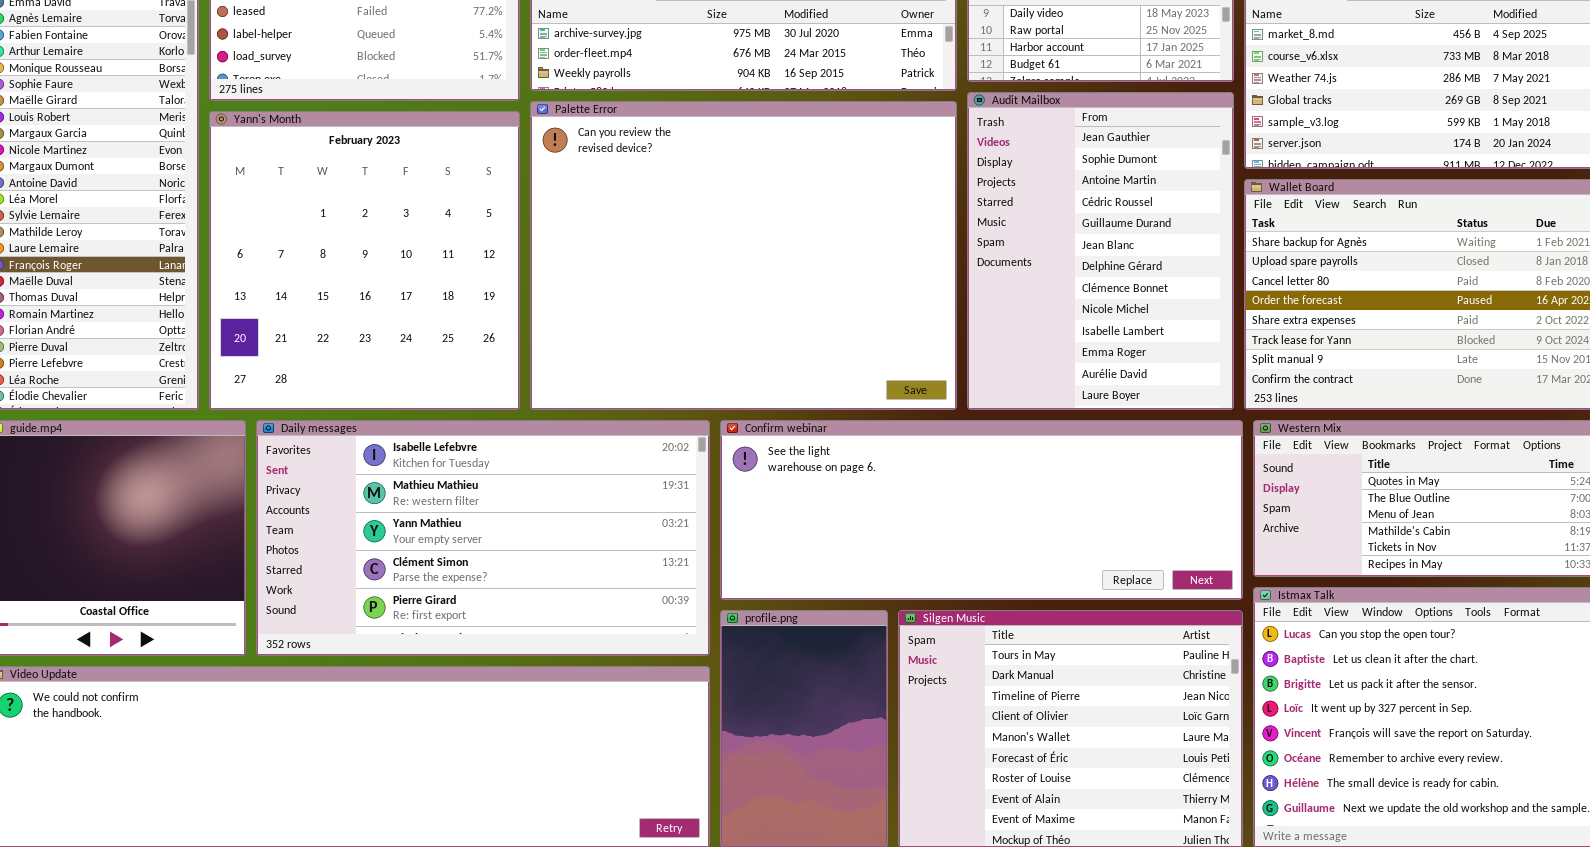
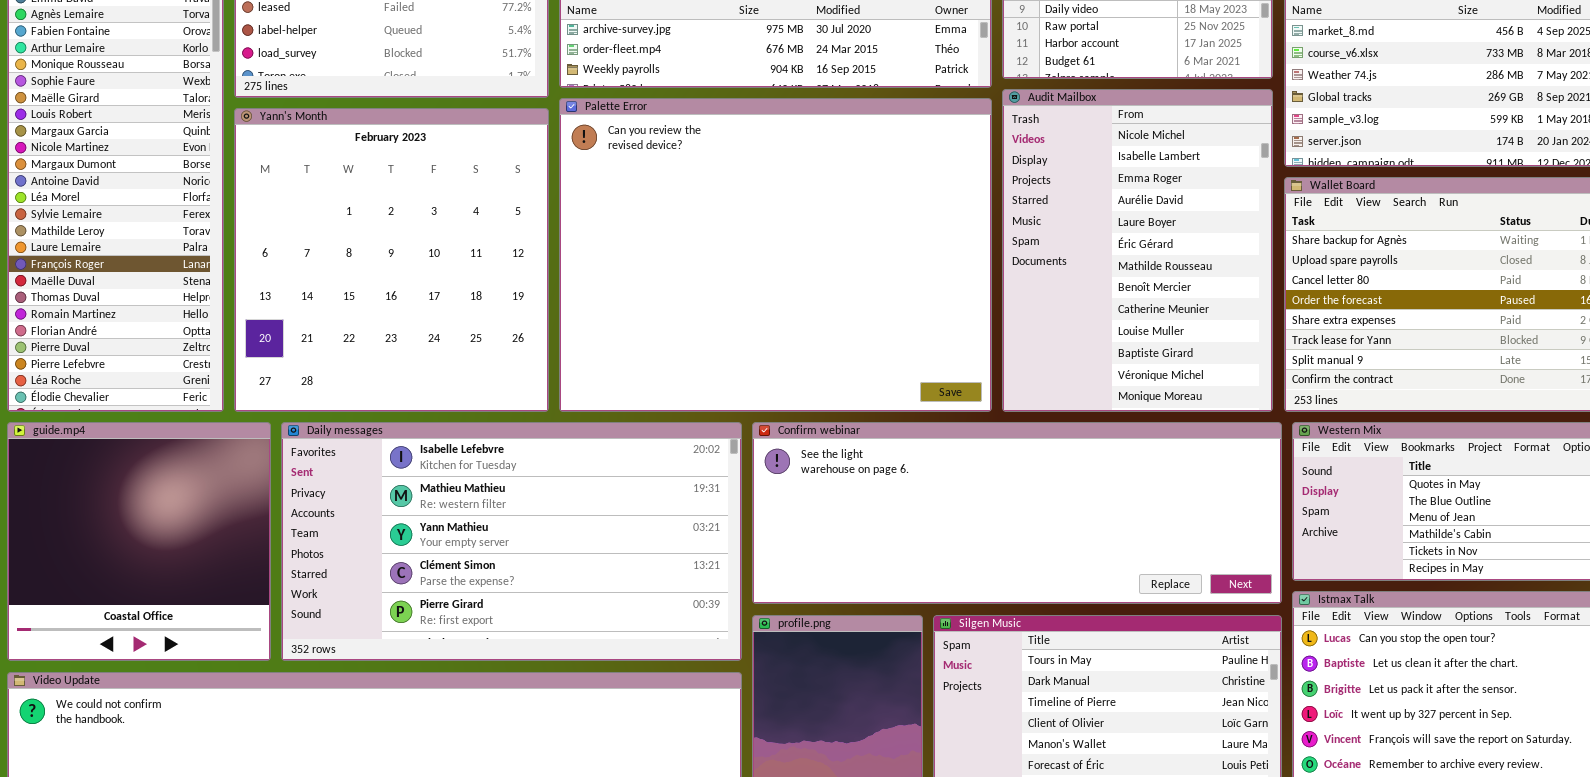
Audit Mailbox: [967,92,1234,410] -> [1002,89,1273,412], scrolled down 8 rows

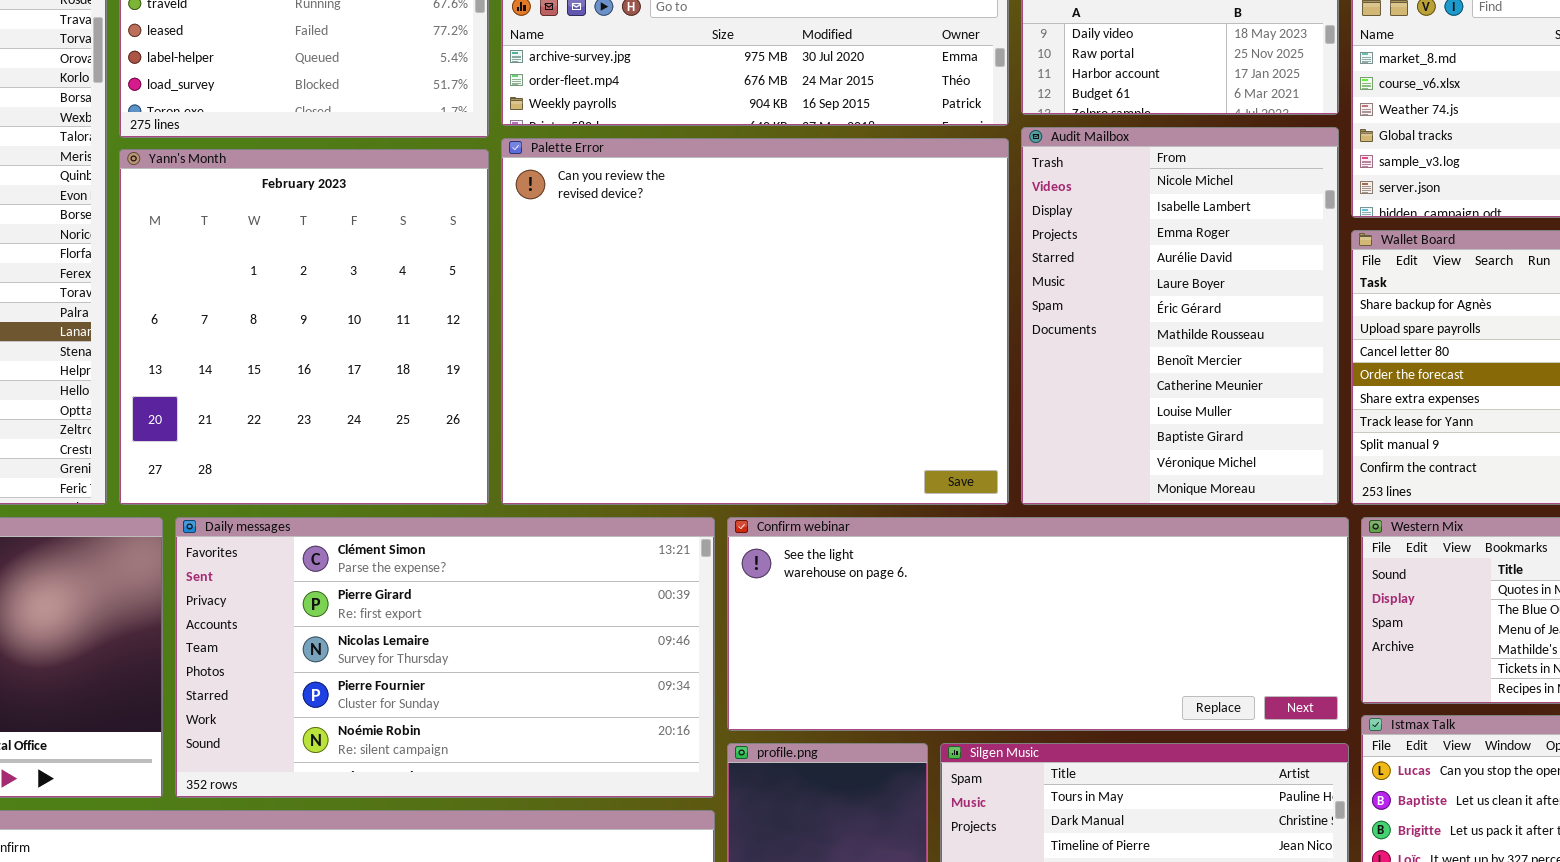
Daily messages: [281,422,742,661] -> [175,517,715,798], scrolled down 3 rows

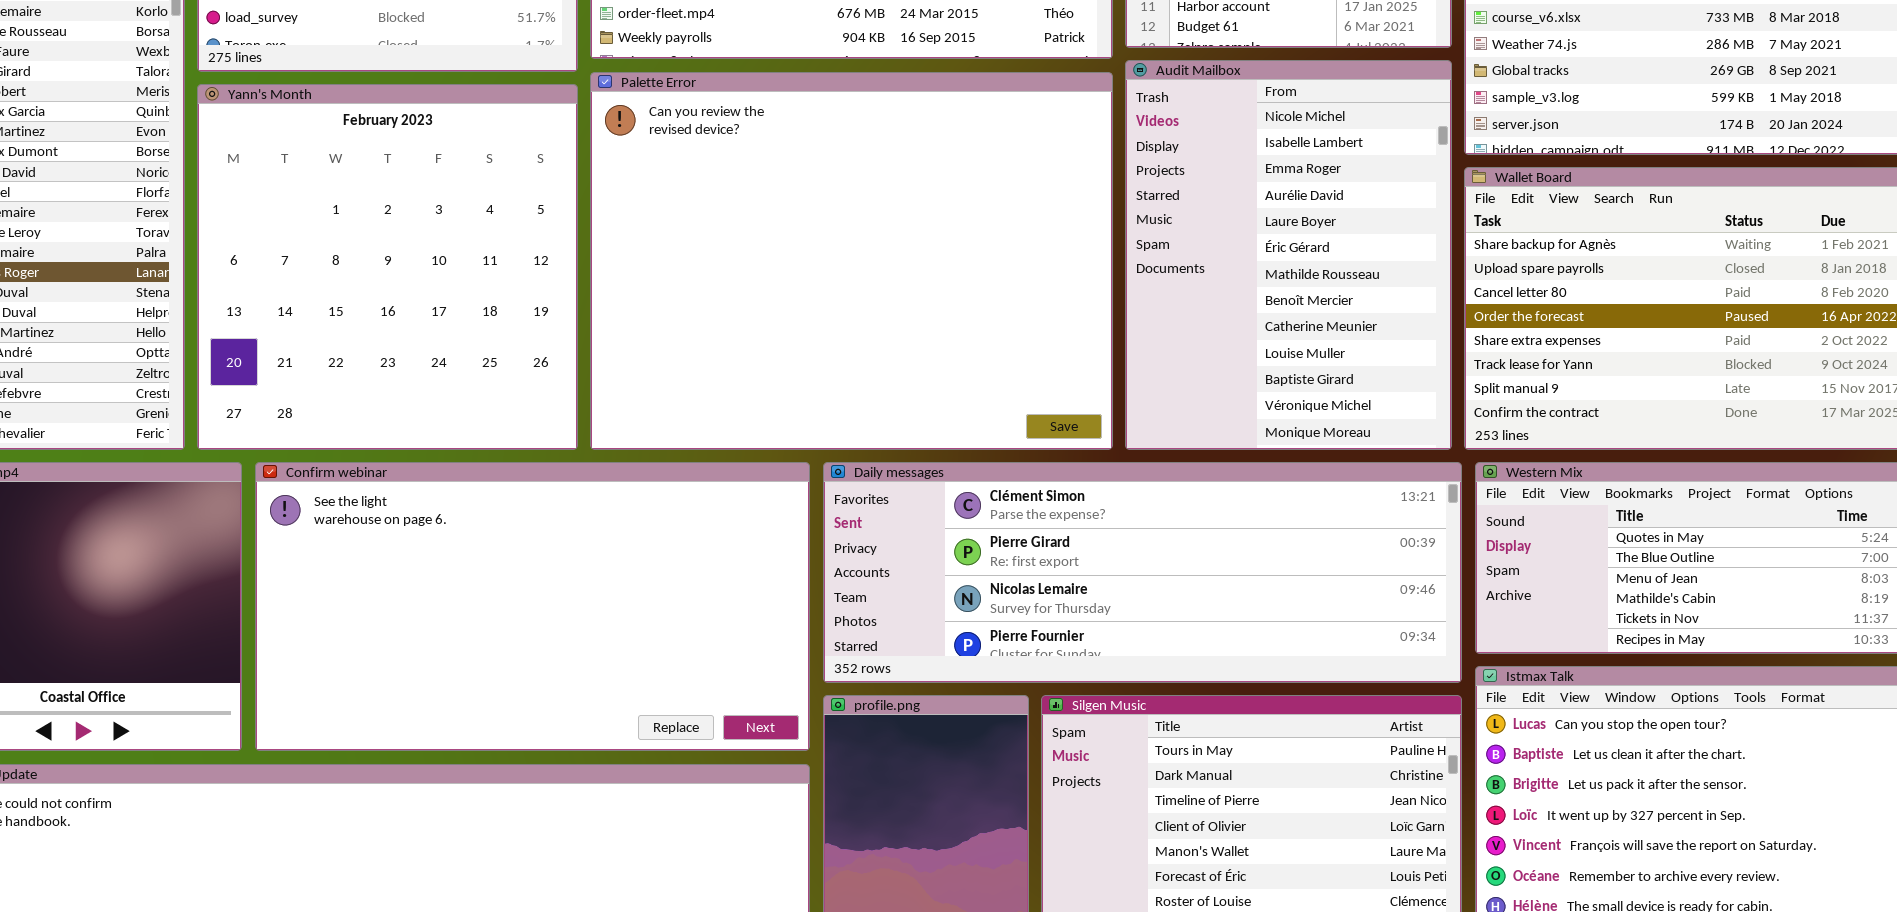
Daily messages: [175,517,715,798] -> [823,462,1462,683], moved, resized
Confirm webinar: [727,517,1349,731] -> [255,462,810,751], moved, resized

